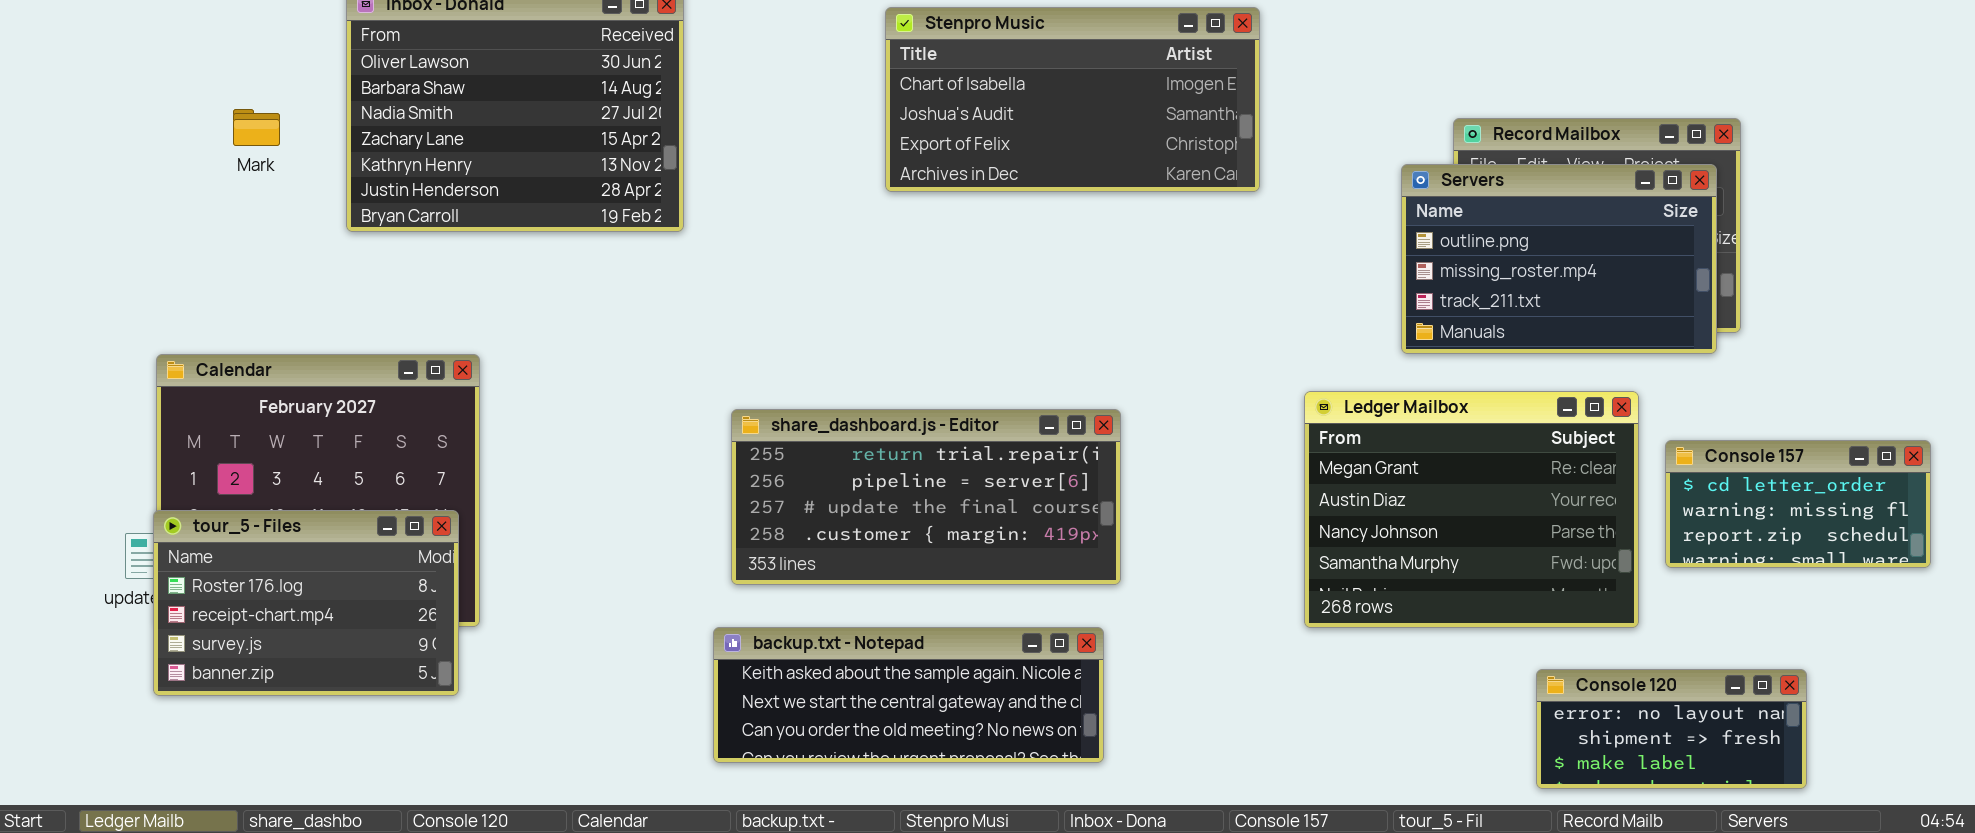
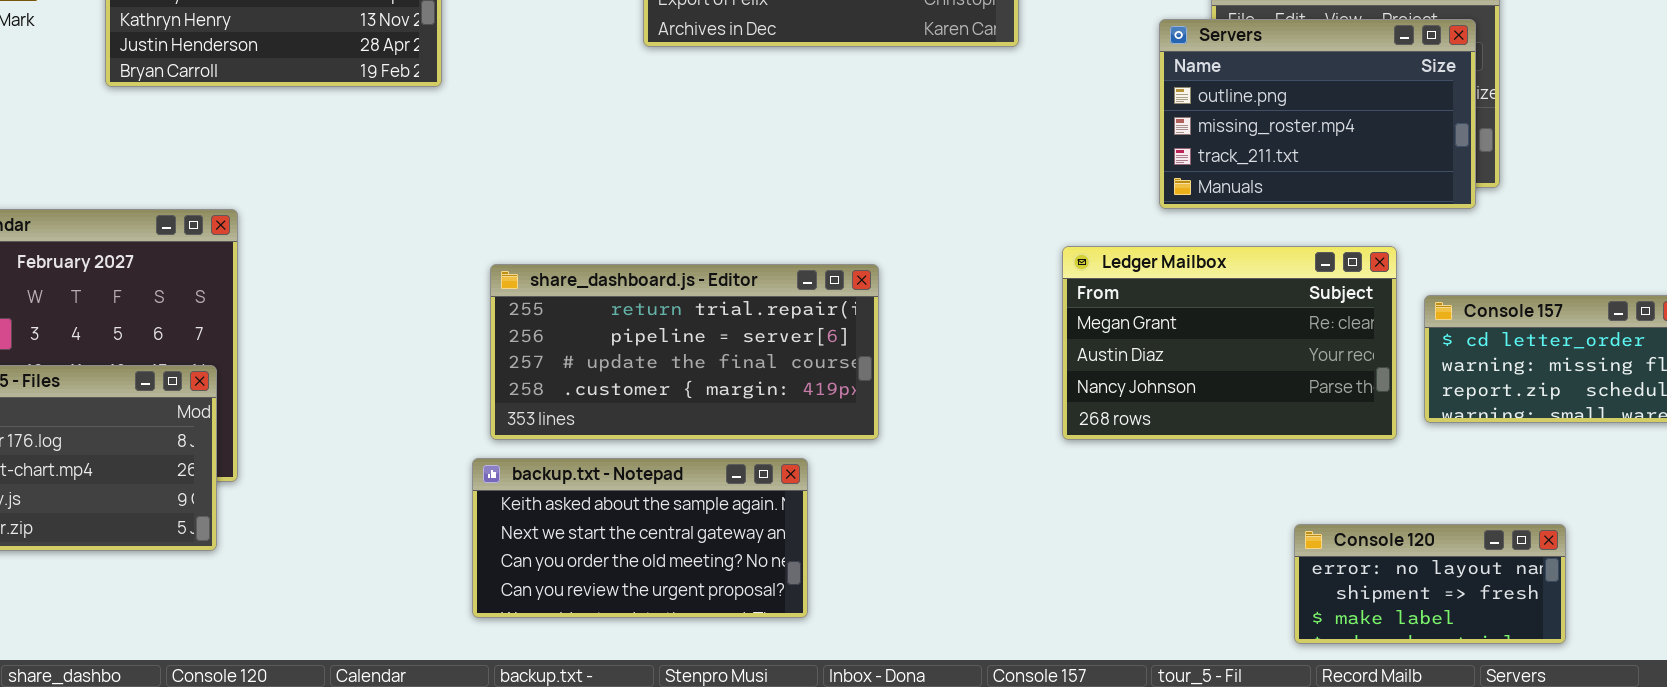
Ledger Mailbox: [1304,391,1639,628] -> [1062,246,1397,440], resized
backup.txt - Notepad: [713,627,1104,763] -> [472,458,808,618], resized

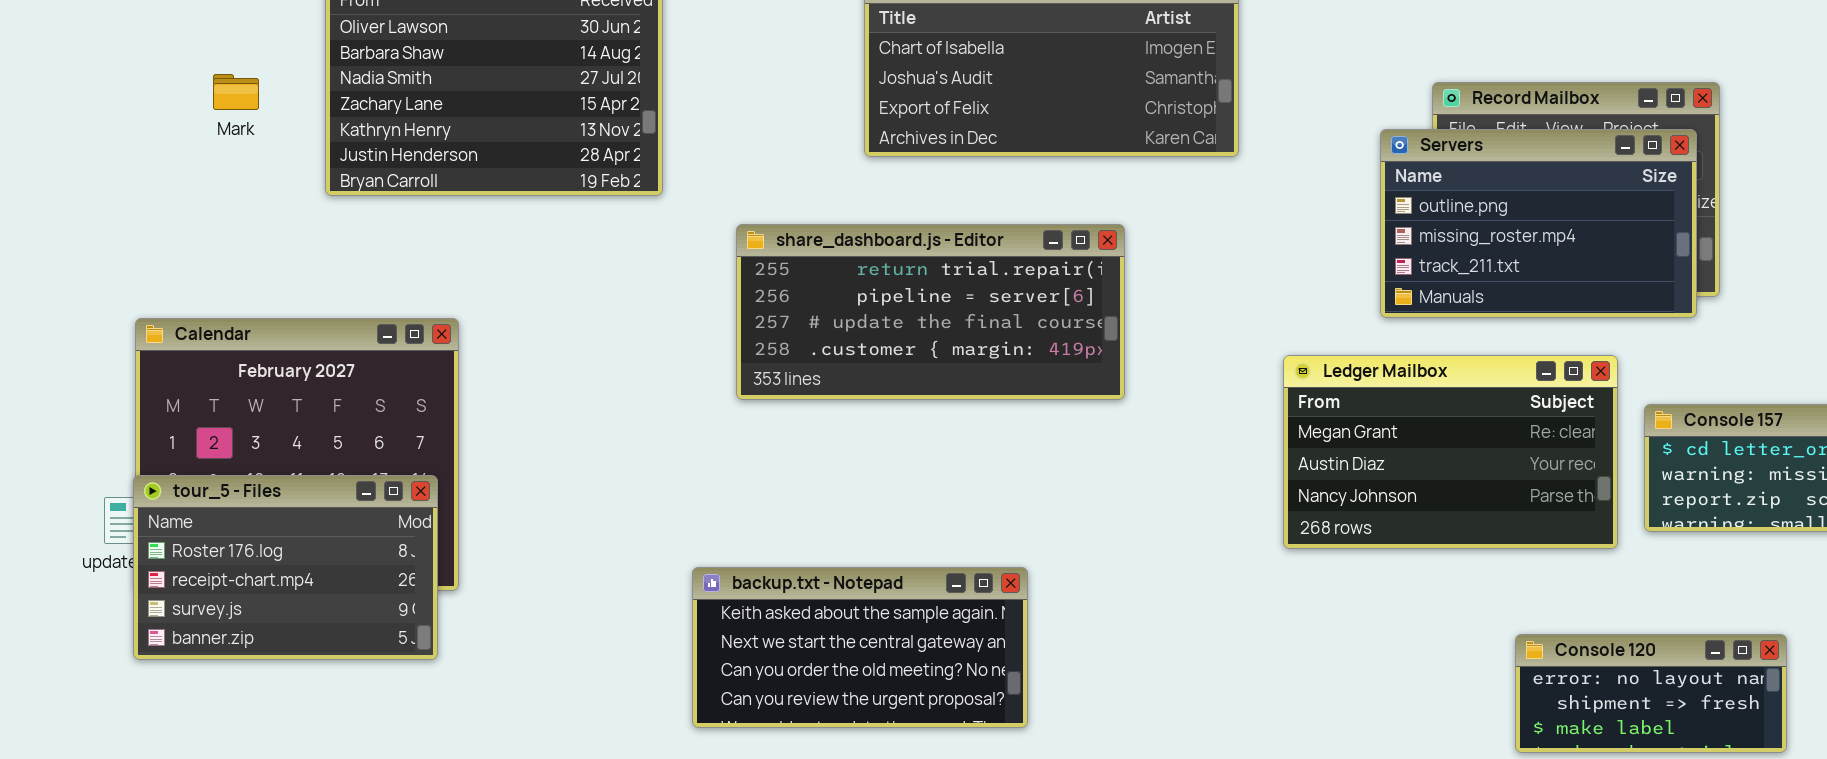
share_dashboard.js - Editor: [490,264,879,440] -> [736,224,1125,400], moved

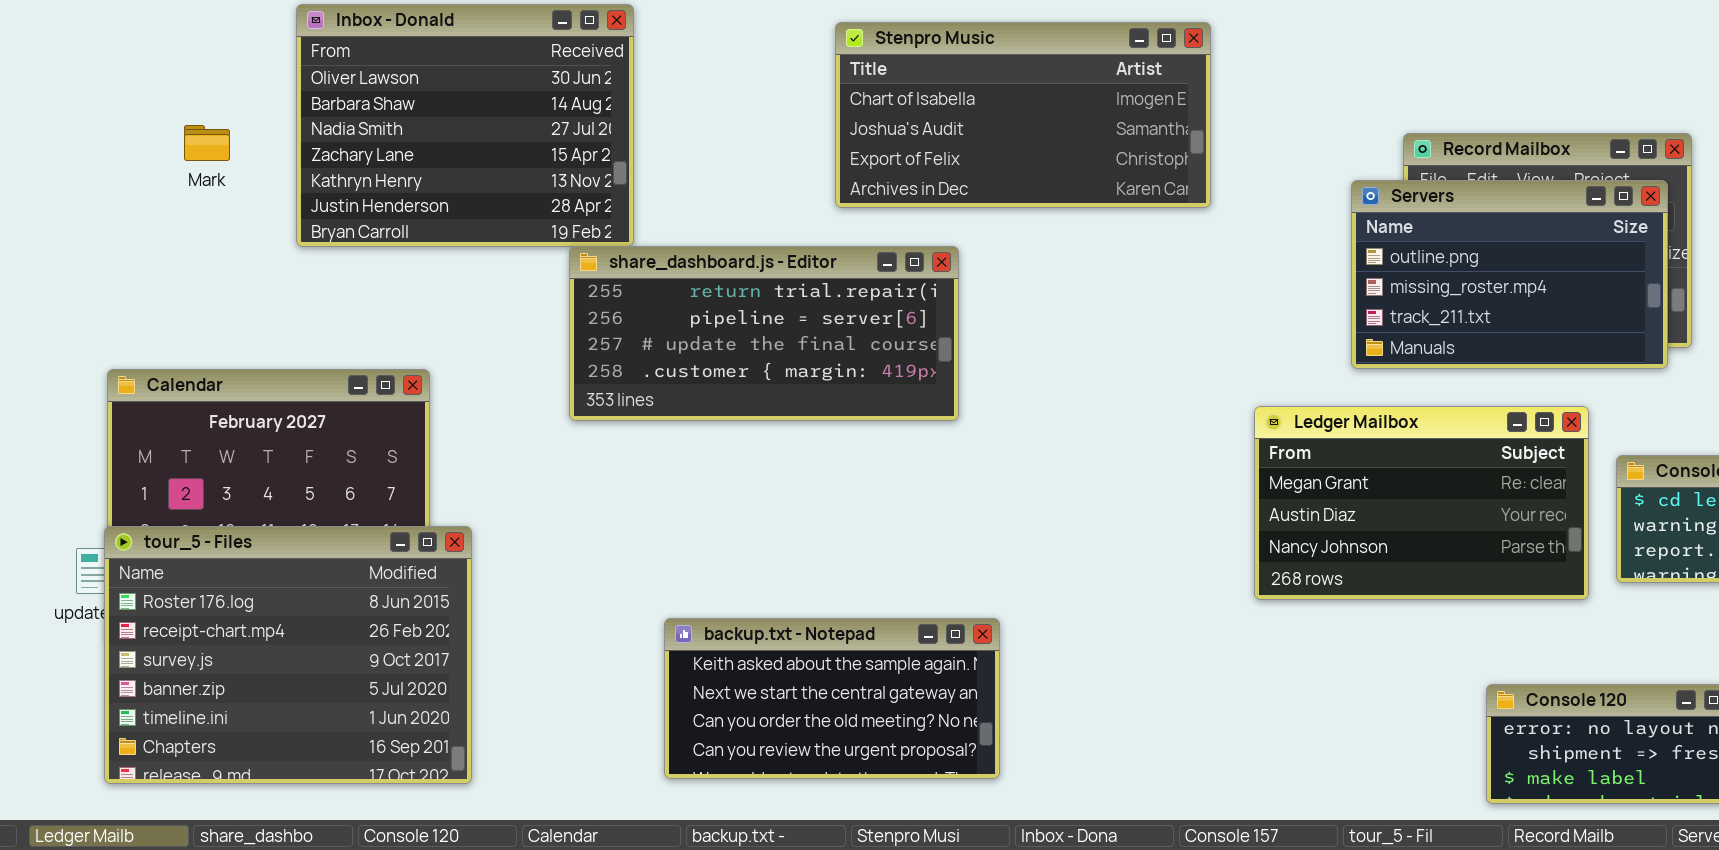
share_dashboard.js - Editor: [736,224,1125,400] -> [569,246,959,421], moved
tour_5 - Files: [133,475,438,660] -> [104,526,472,784], resized

